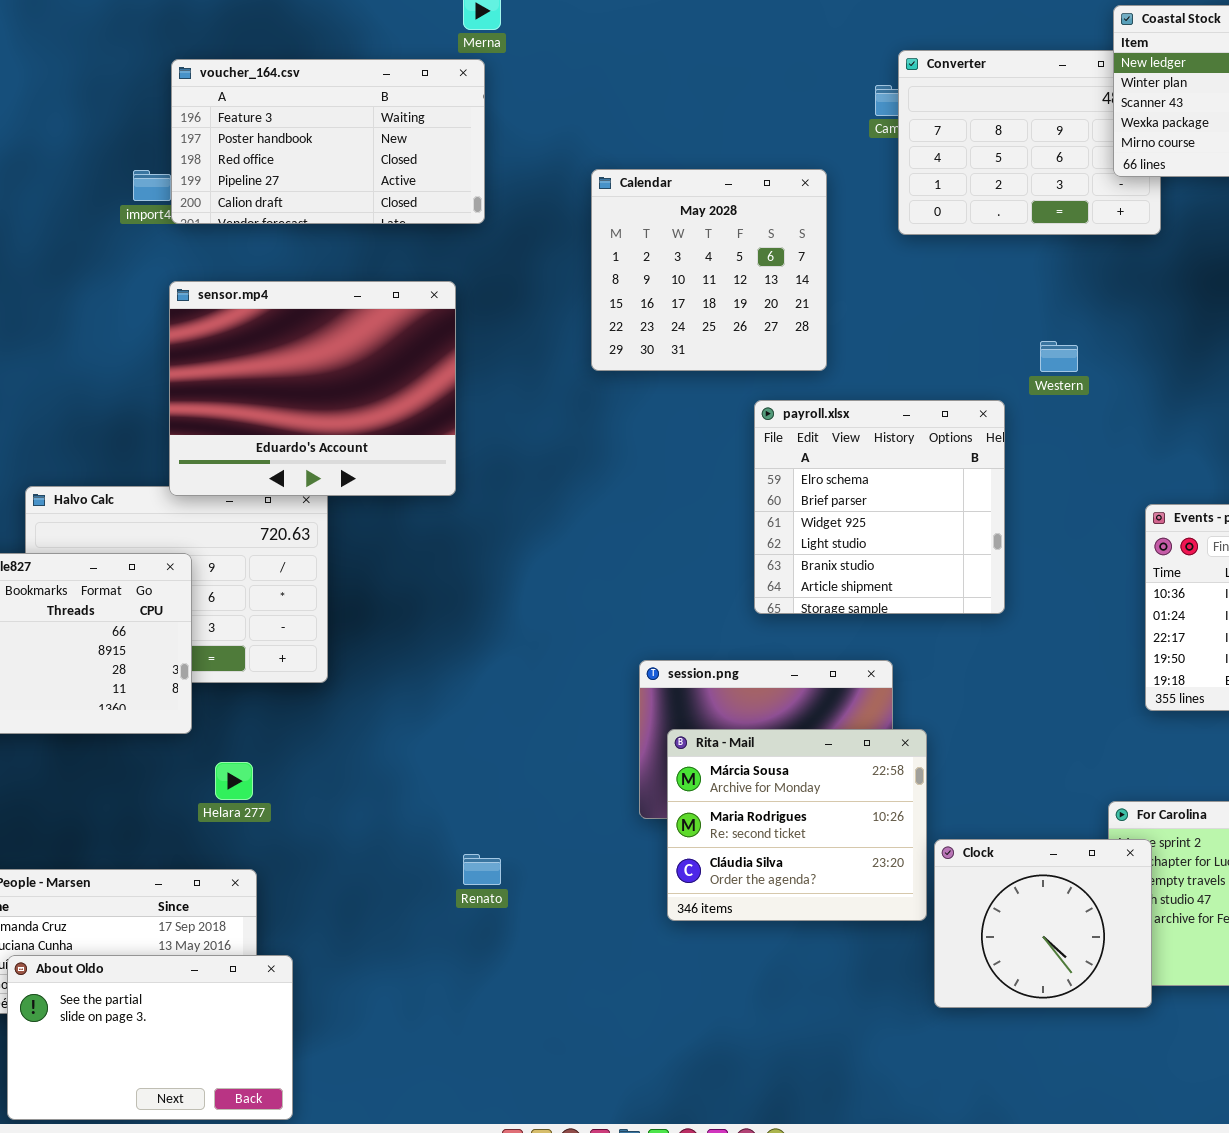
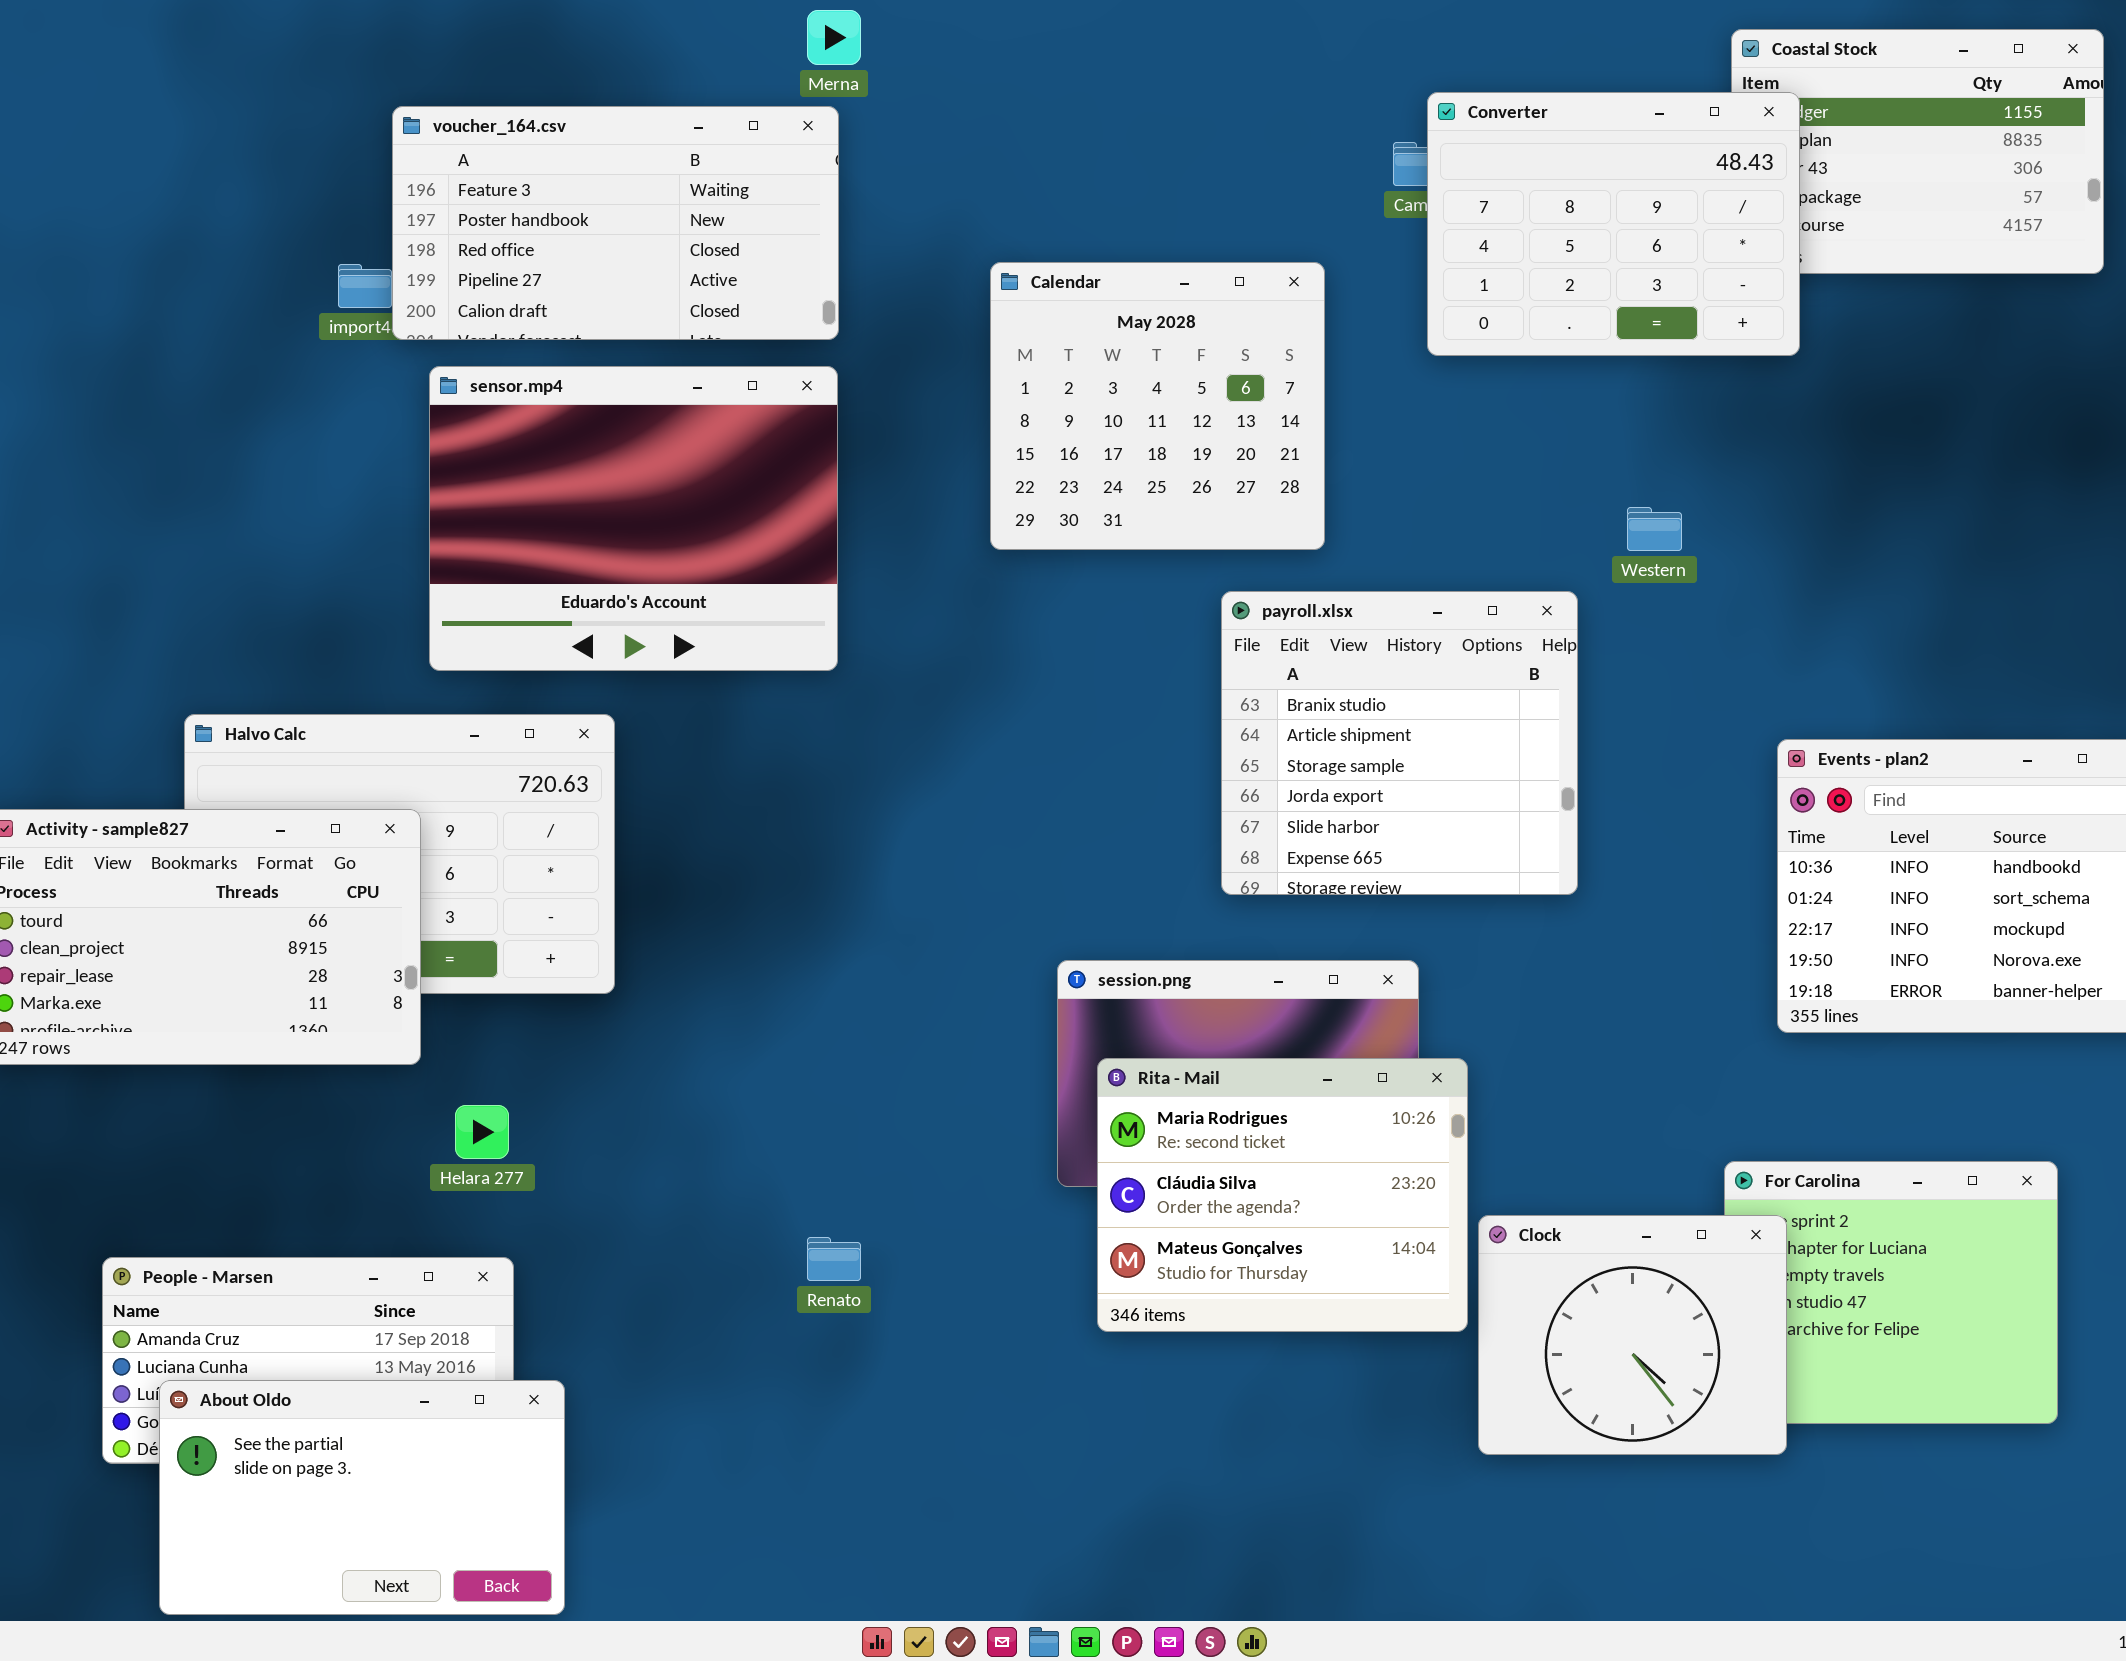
Converter: [898,50,1161,235] -> [1427,92,1800,356], raised
sensor.mp4: [169,281,456,496] -> [429,366,838,671], moved
payroll.xlsx: [754,400,1005,614] -> [1221,591,1578,895], scrolled down 4 rows
Rita - Mail: [667,729,927,921] -> [1097,1058,1468,1332], scrolled down 1 row

